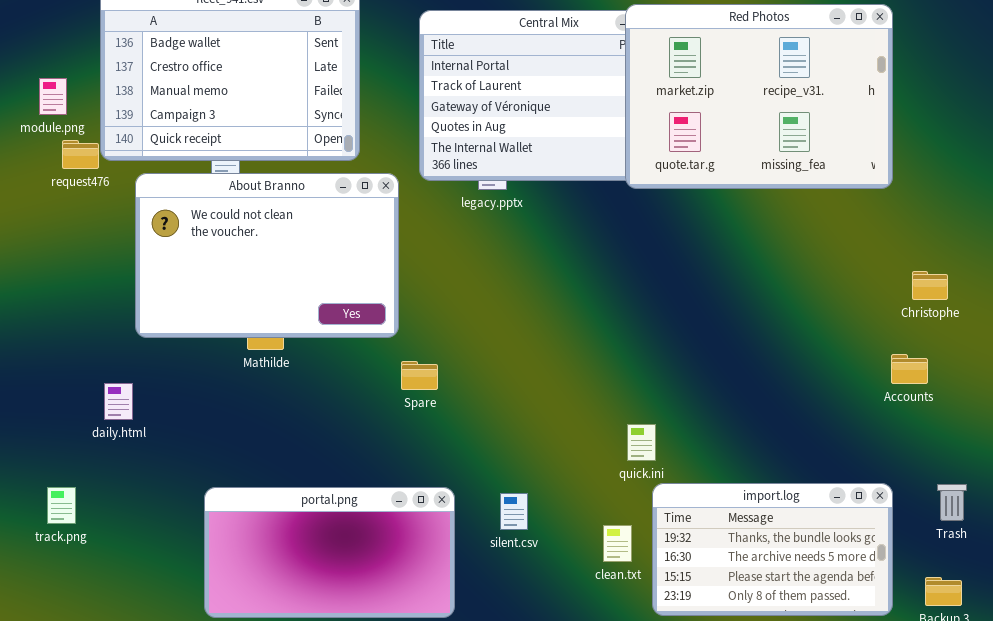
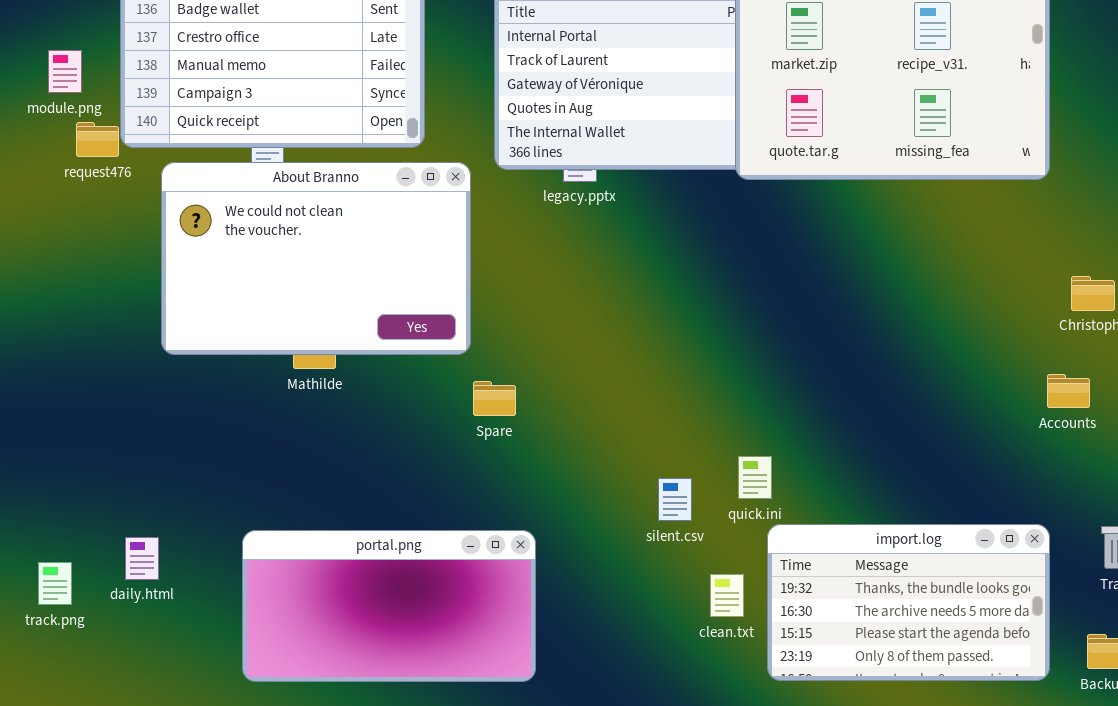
daily.html: [104,383,133,420] -> [125,537,159,580], moved
track.png: [47,487,76,524] -> [38,562,72,605], moved
silent.csv: [500,493,528,530] -> [658,478,692,521], moved

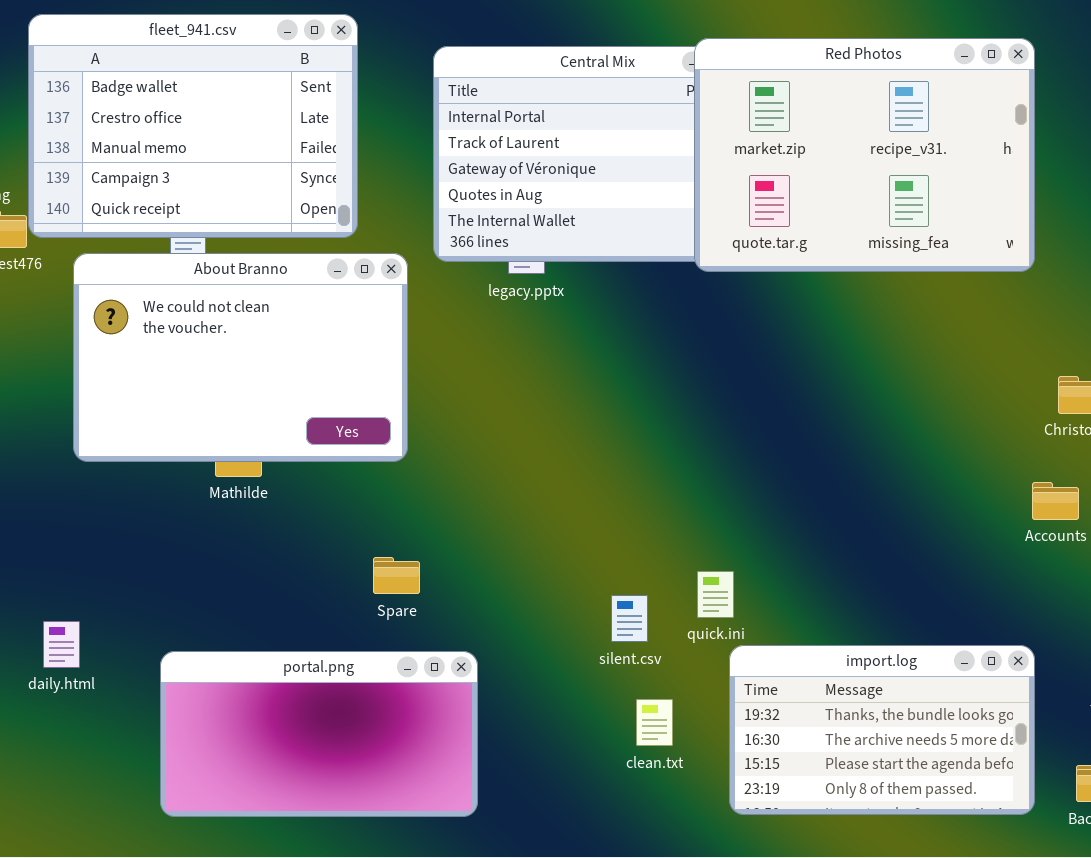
Spare: [473,381,516,416] -> [373,557,420,594], moved
daily.html: [125,537,159,580] -> [43,621,80,668], moved
clean.txt: [710,574,744,617] -> [636,699,673,746], moved

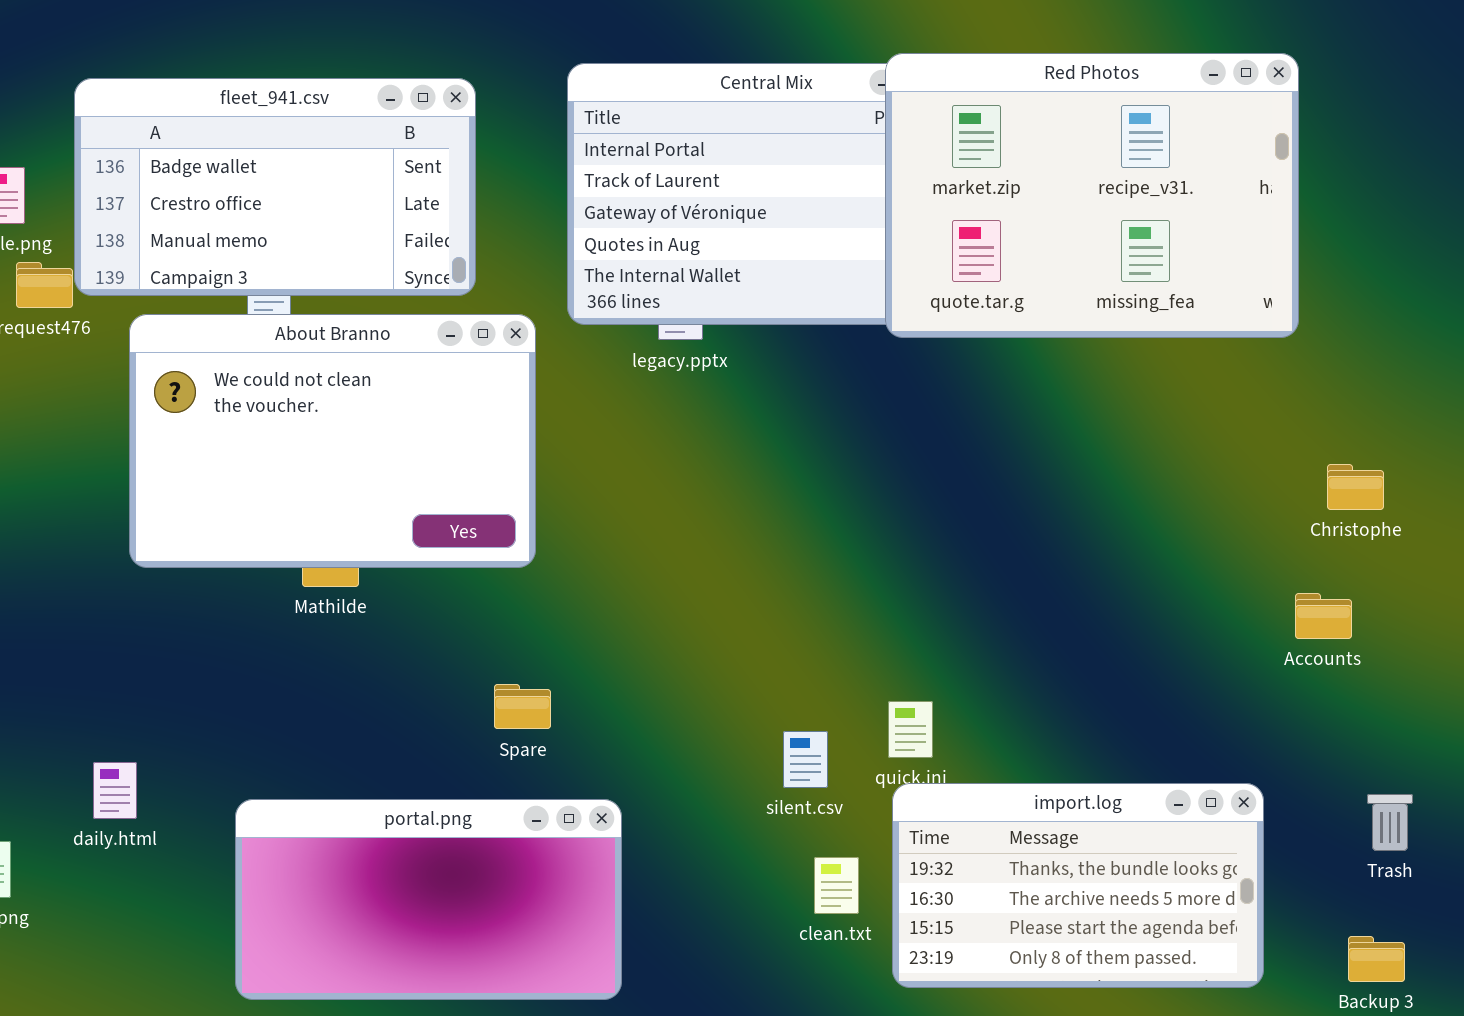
fleet_941.csv: [28,14,358,238] -> [74,78,476,296], resized
import.log: [729,645,1035,815] -> [892,783,1264,988], moved

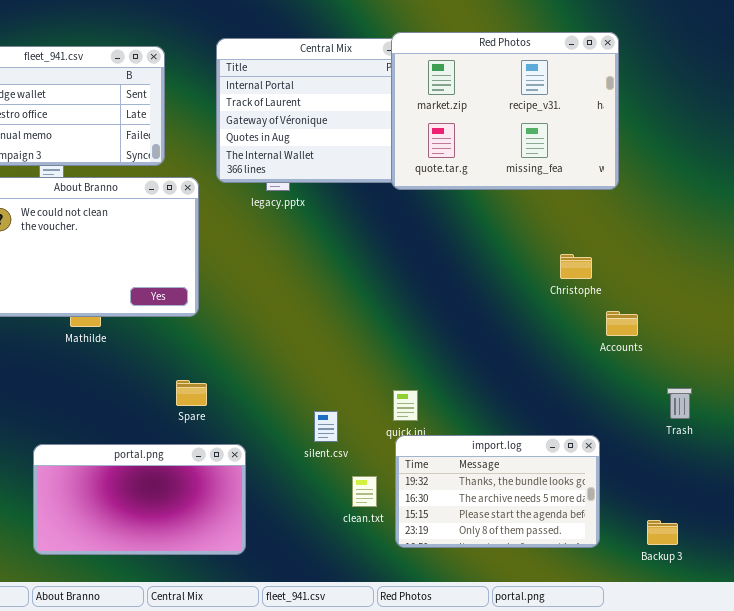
Christophe: [1327,464,1384,510] -> [560,254,592,279], moved
Accounts: [1295,593,1352,639] -> [606,311,638,336], moved
silent.csv: [783,731,828,788] -> [314,411,338,442], moved
Trash: [1367,794,1413,851] -> [667,388,692,419], moved

